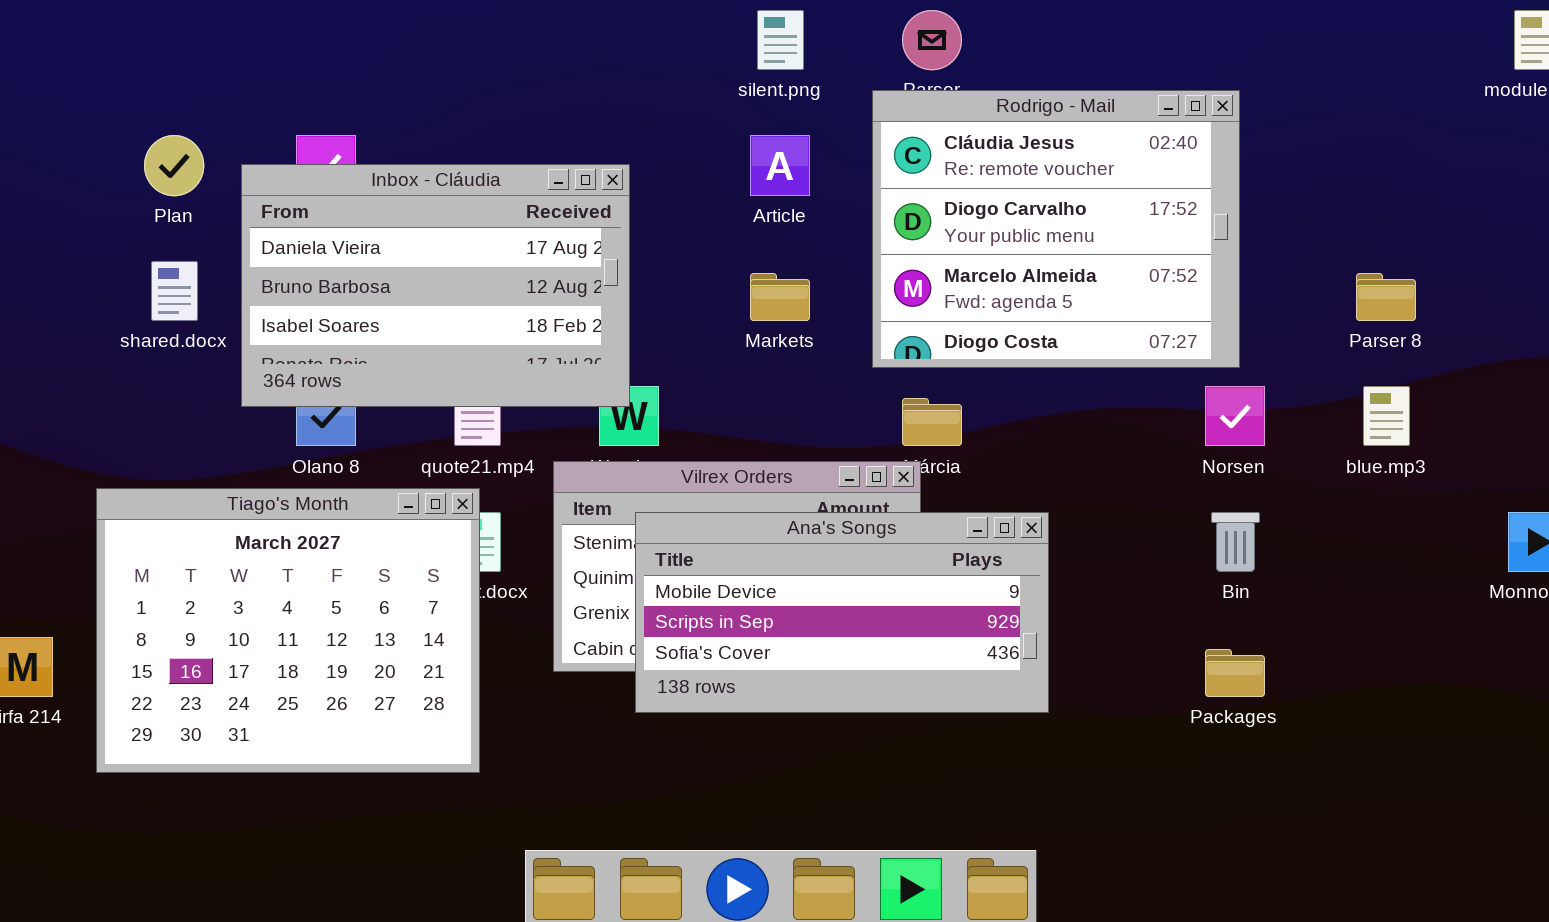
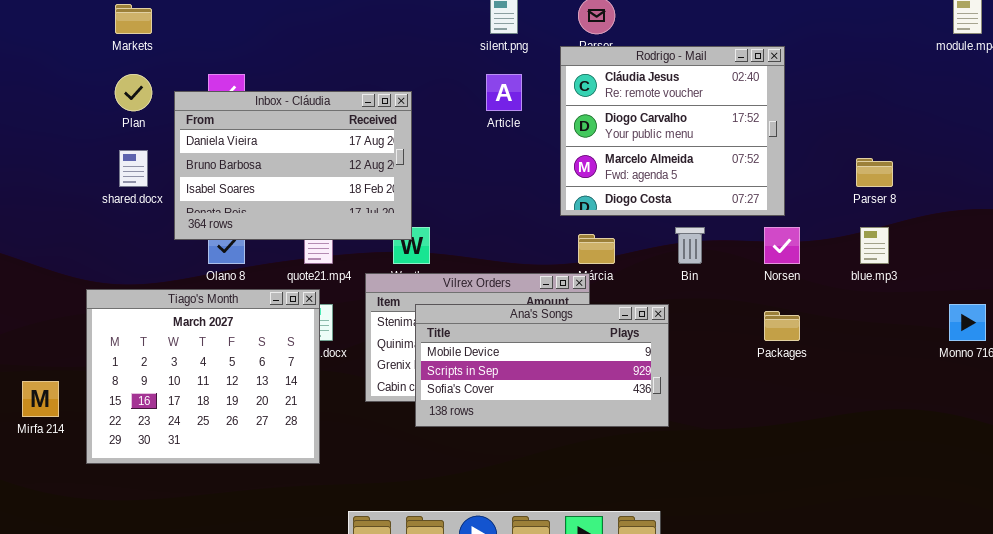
Markets: [750,273,810,321] -> [115,4,152,34], moved
Bin: [1211,512,1260,572] -> [675,227,705,264], moved
Packages: [1205,649,1265,697] -> [764,311,800,341], moved

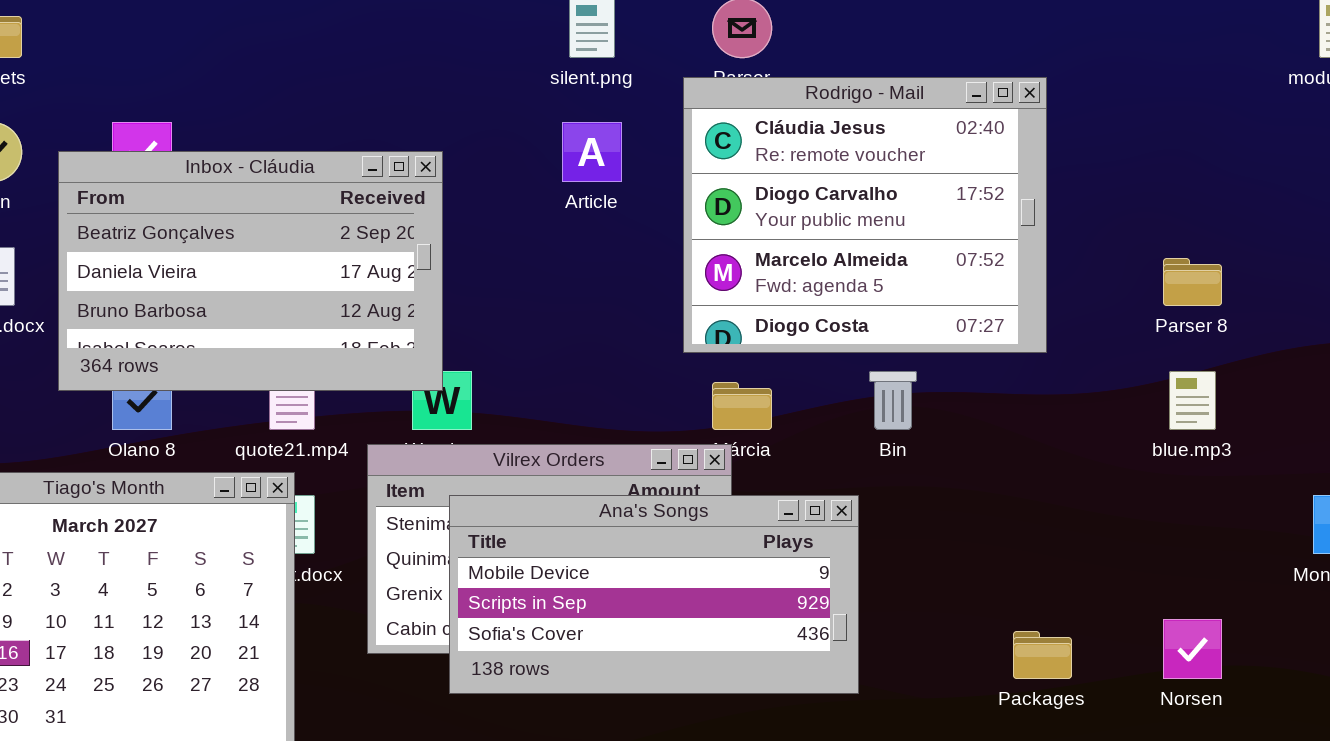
Inbox - Cláudia: [174,91,412,240] -> [58,151,443,391], scrolled up 1 row
Norsen: [764,227,800,264] -> [1163,619,1222,679], moved
Packages: [764,311,800,341] -> [1013,631,1072,679], moved

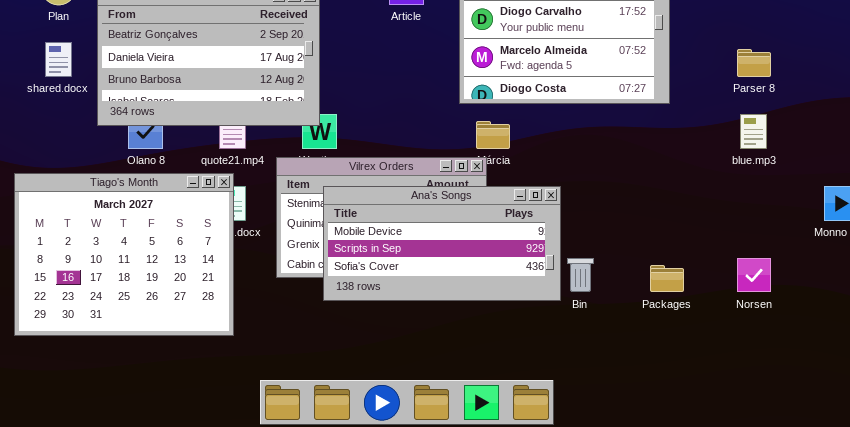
Bin: [869,371,917,430] -> [567,258,594,292], moved

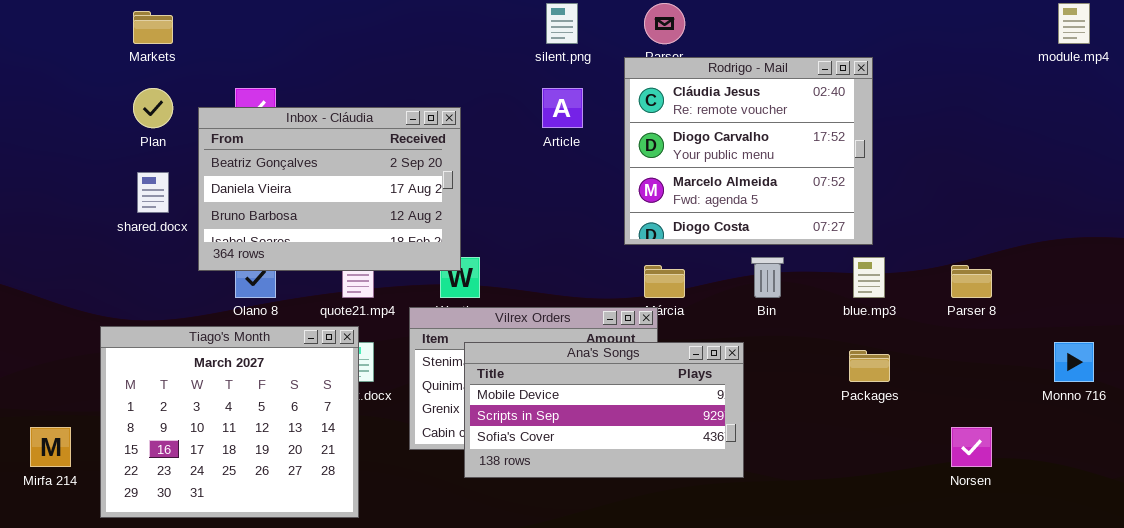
Parser 8: [737,49,771,77] -> [951,265,992,298], moved
blue.mp3: [740,114,767,149] -> [853,257,885,298], moved
Bin: [567,258,594,292] -> [751,257,784,298], moved
Packages: [650,265,684,292] -> [849,350,890,382], moved

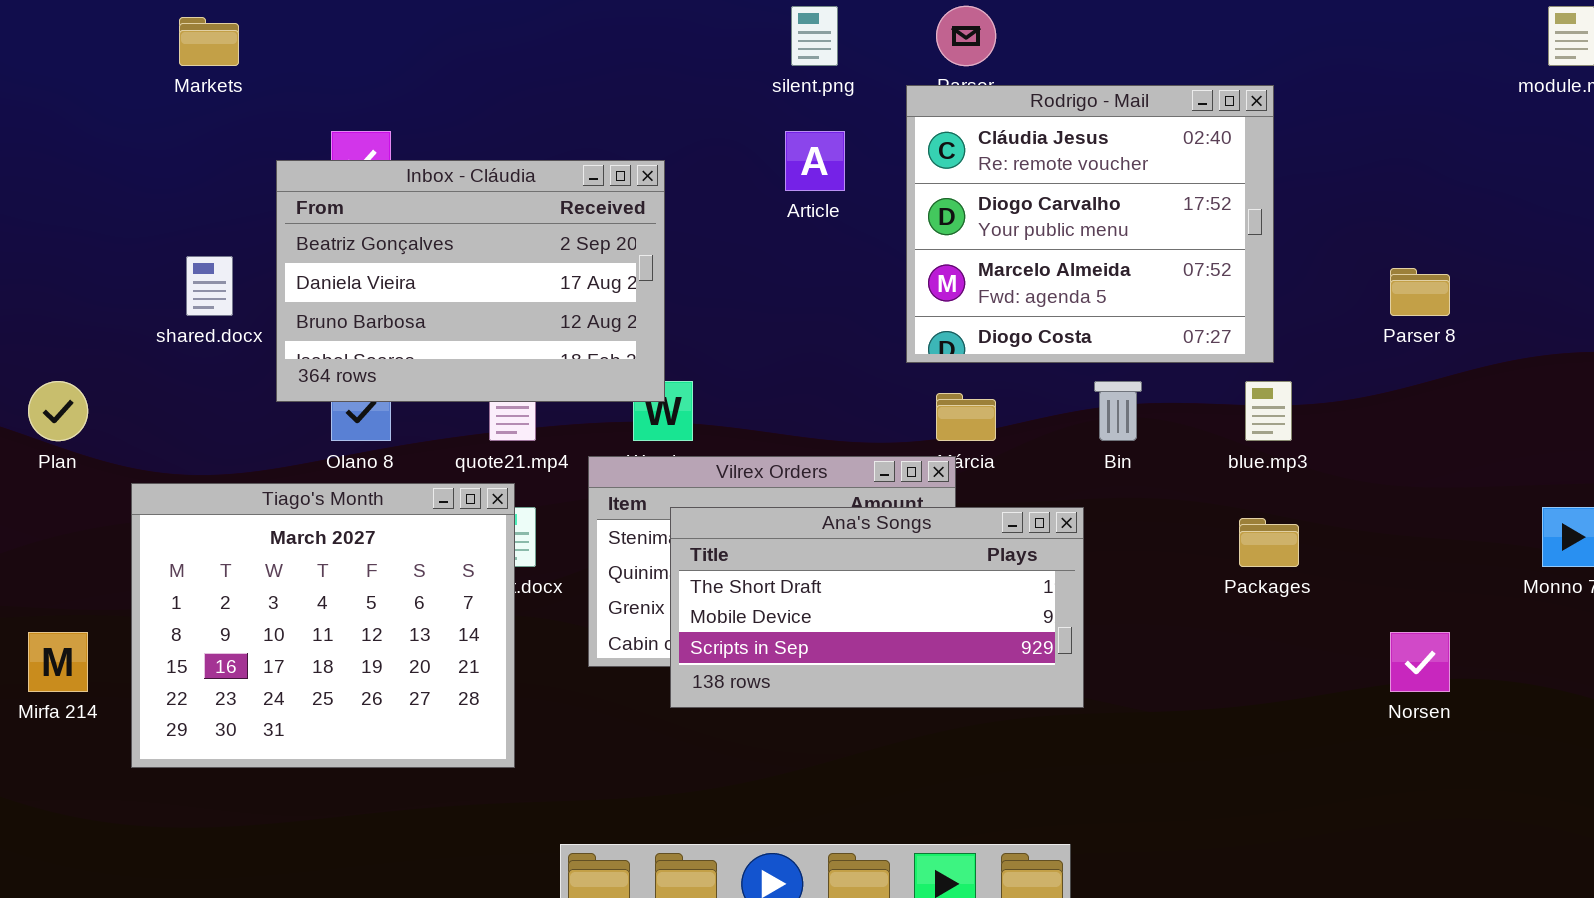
Plan: [133,88,173,128] -> [28,381,88,441], moved
Parser 8: [951,265,992,298] -> [1390,268,1450,316], moved
Ana's Songs: [464,342,744,478] -> [670,507,1084,708], scrolled up 1 row

